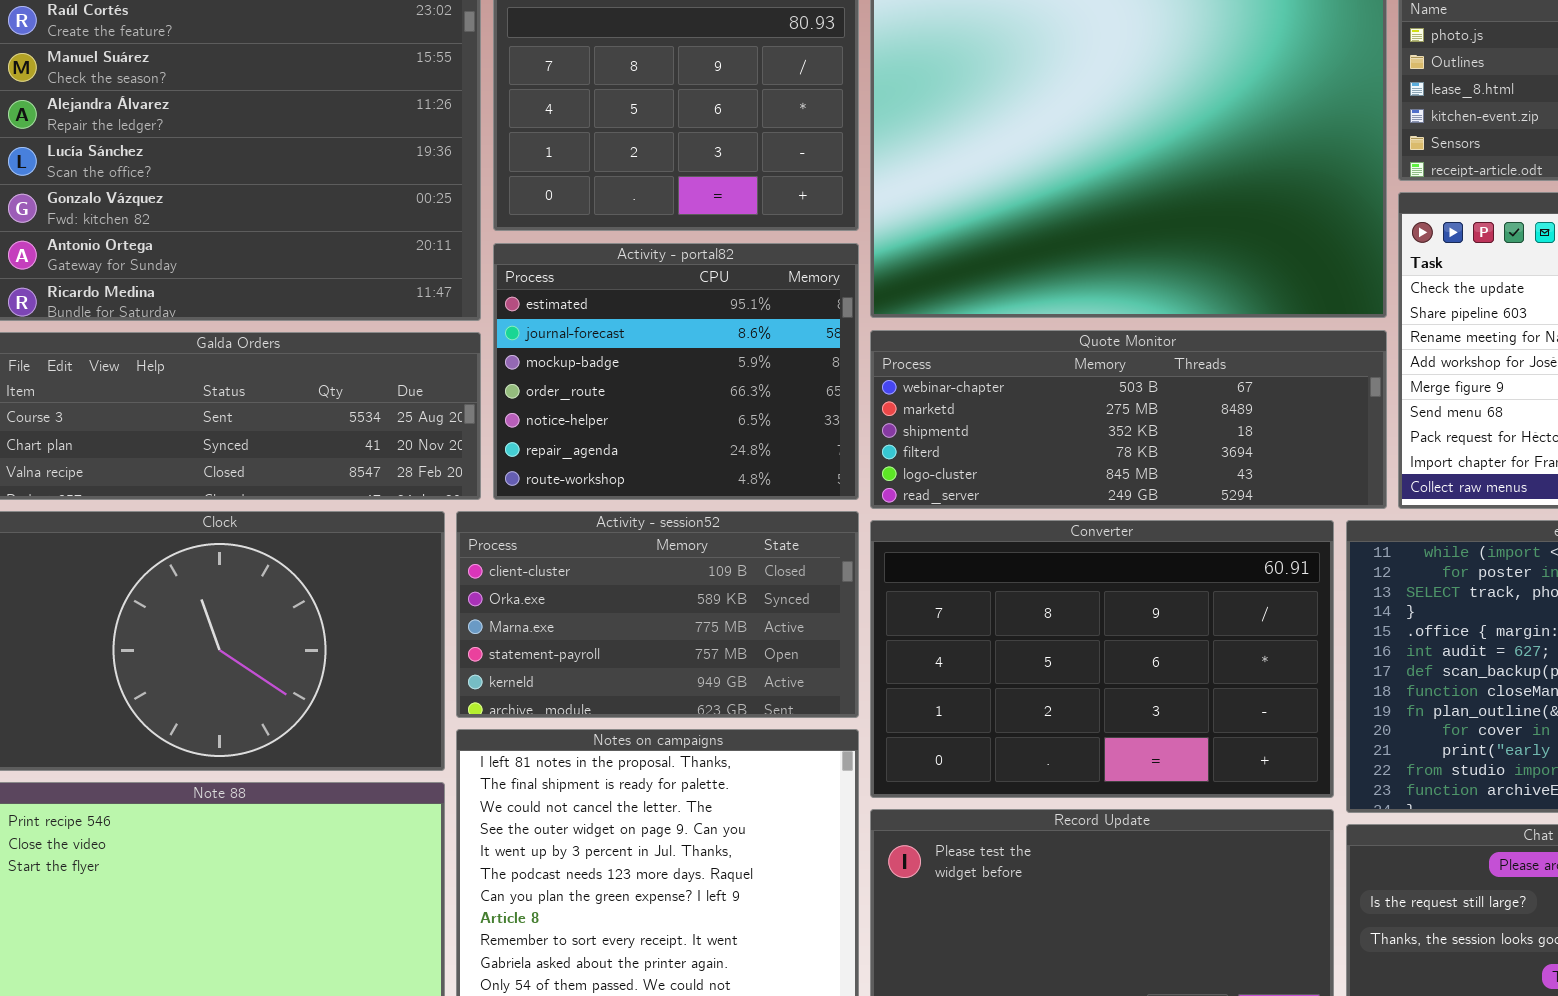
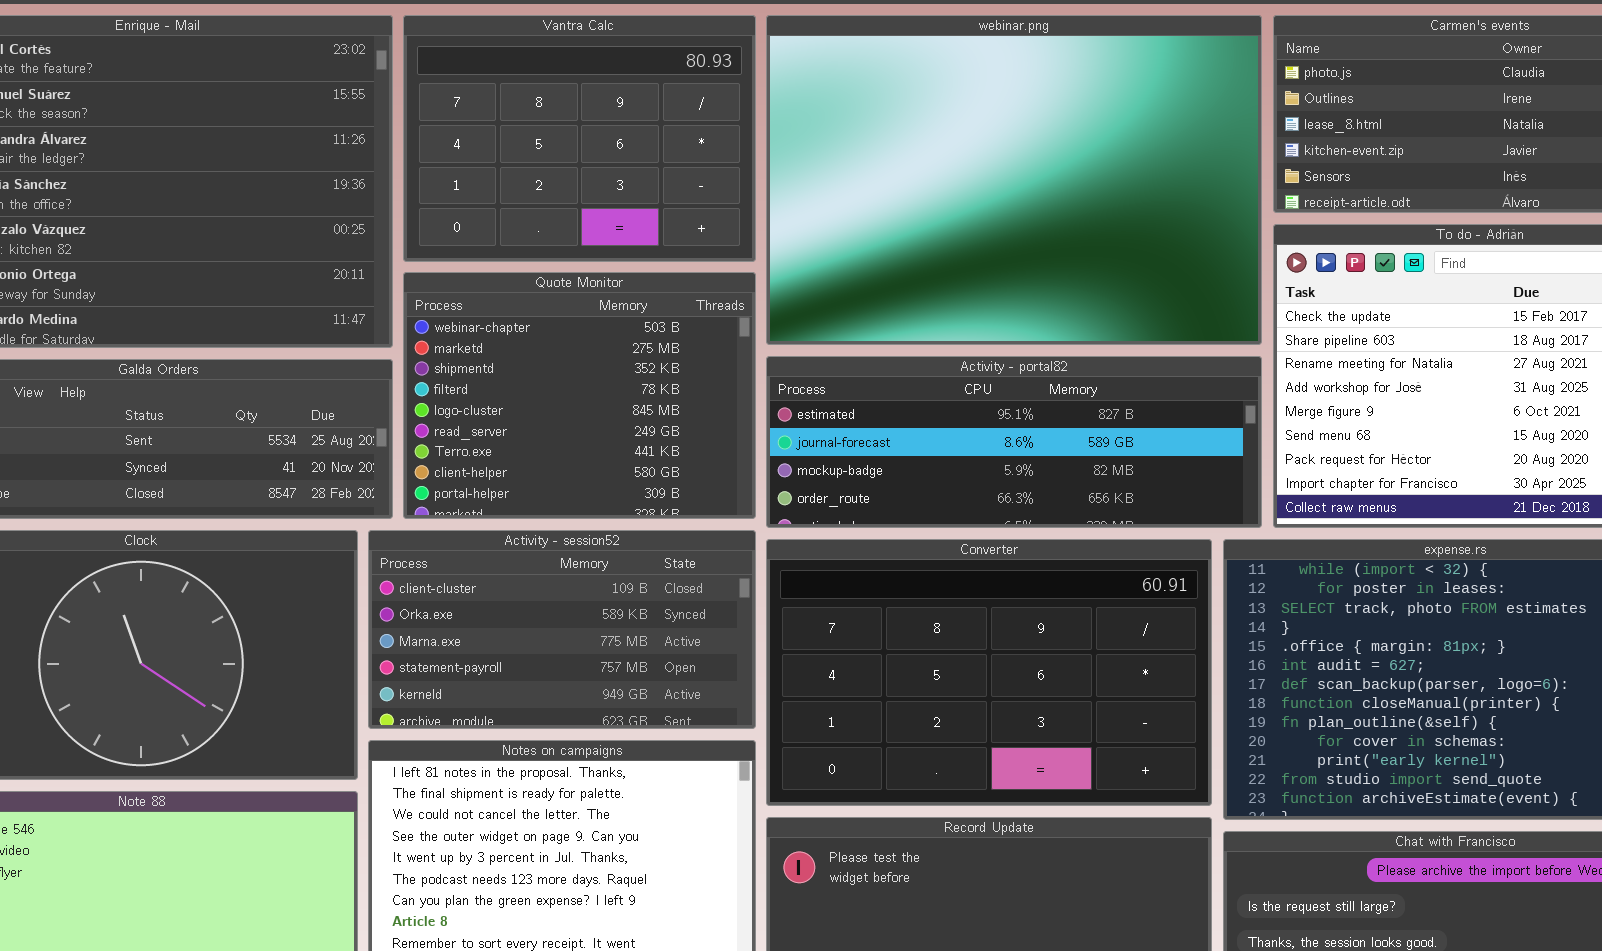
Activity - portal82: [493,243,859,500] -> [766,356,1262,528], moved, resized
Quote Monitor: [870,330,1387,509] -> [403,272,756,519], moved, resized

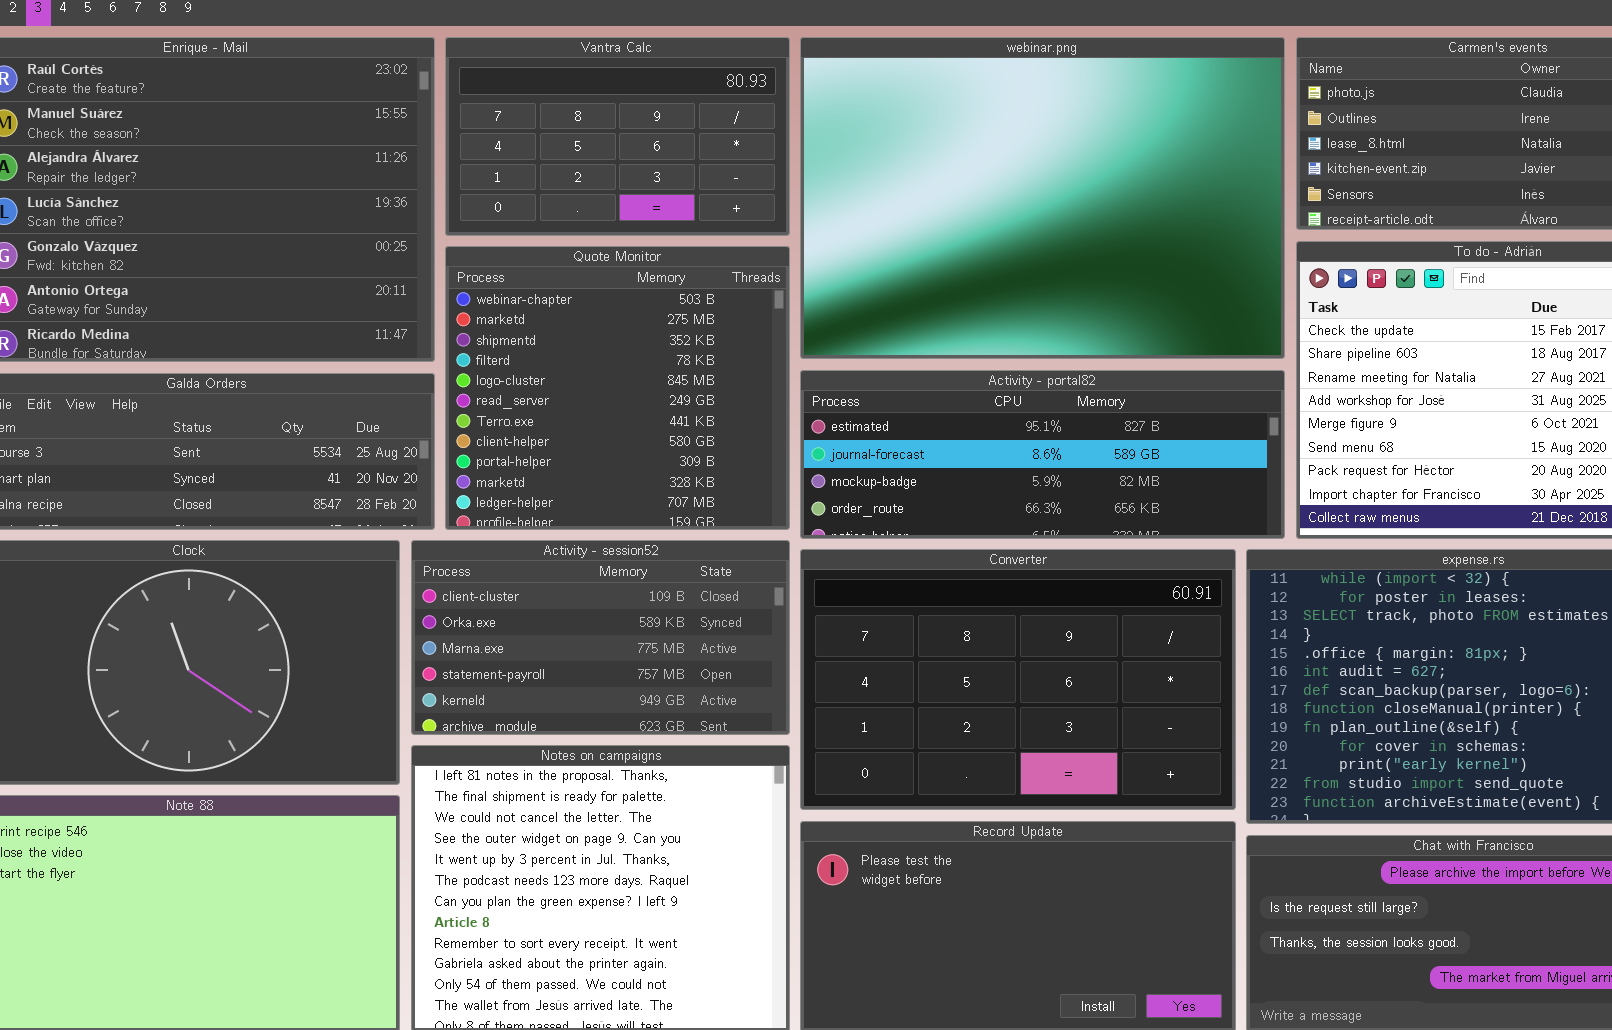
Vantra Calc: [403,15,756,262] -> [445,37,790,236], resized
Quote Monitor: [403,272,756,519] -> [445,246,790,530], resized

